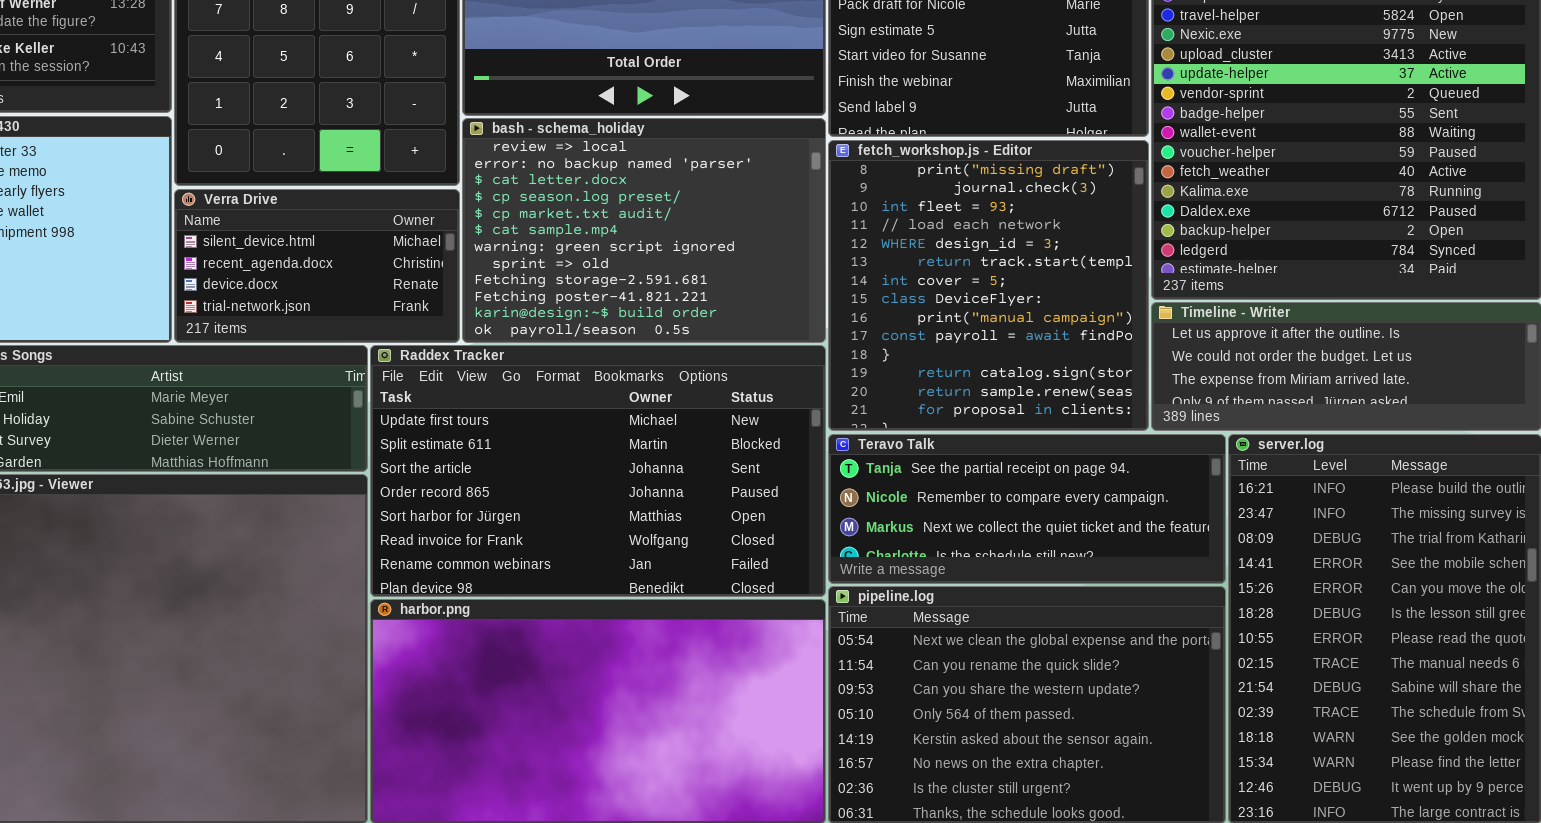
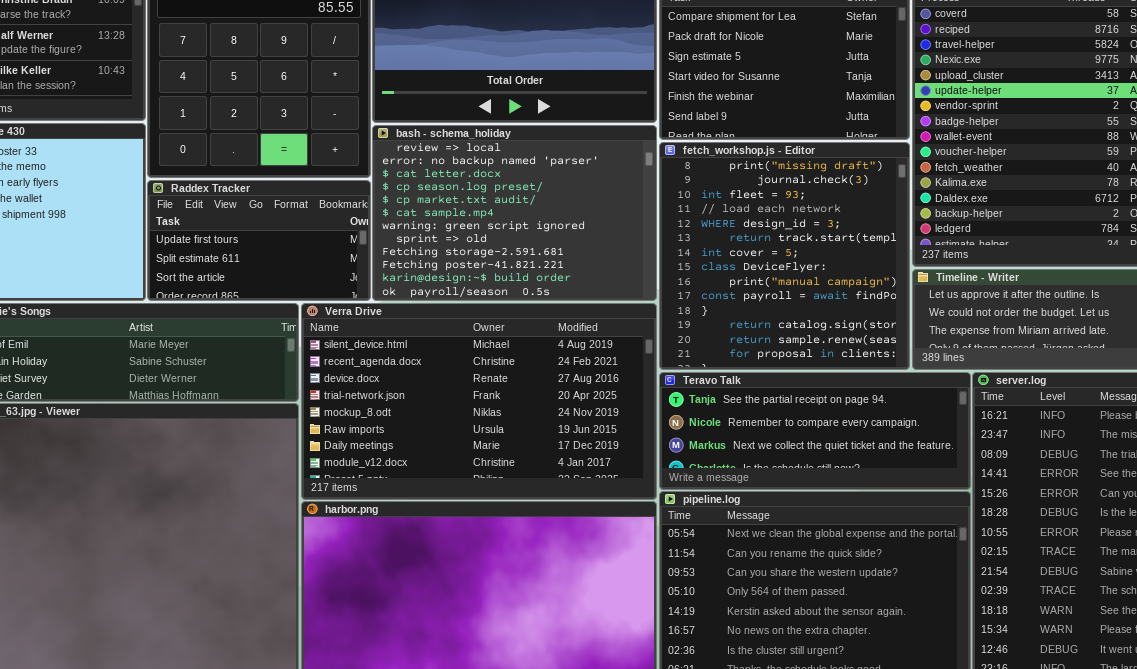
Verra Drive: [174,189,460,343] -> [301,303,657,500], moved, resized
Raddex Tracker: [370,345,826,597] -> [147,180,371,301], moved, resized

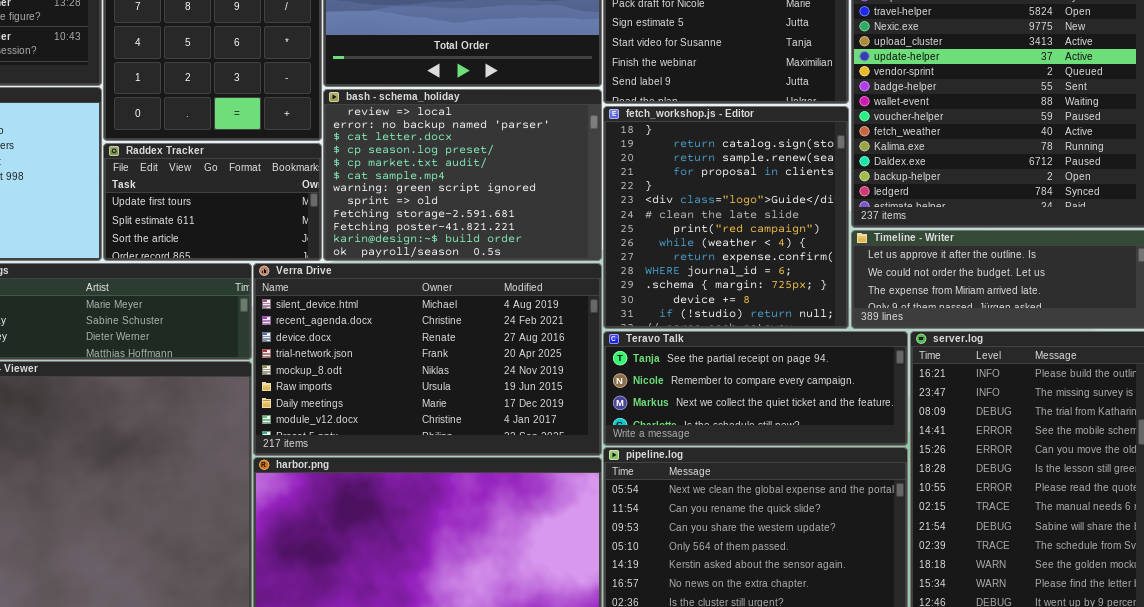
fetch_workshop.js - Editor: [659,142,910,370] -> [603,106,849,329], scrolled down 10 rows

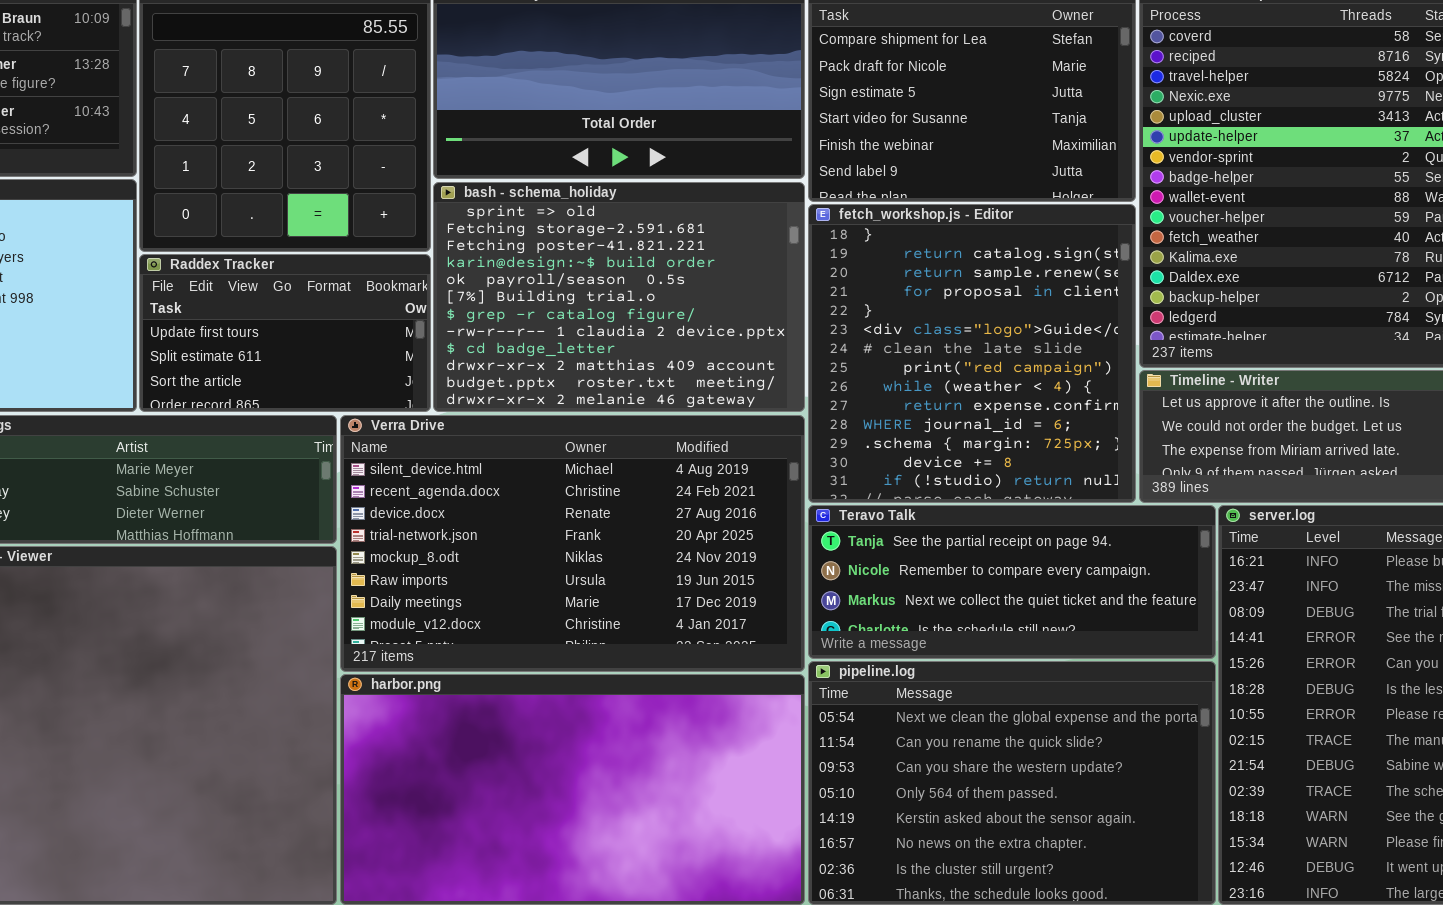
bash - schema_holiday: [323,89,602,261] -> [433,182,805,412], scrolled down 7 rows

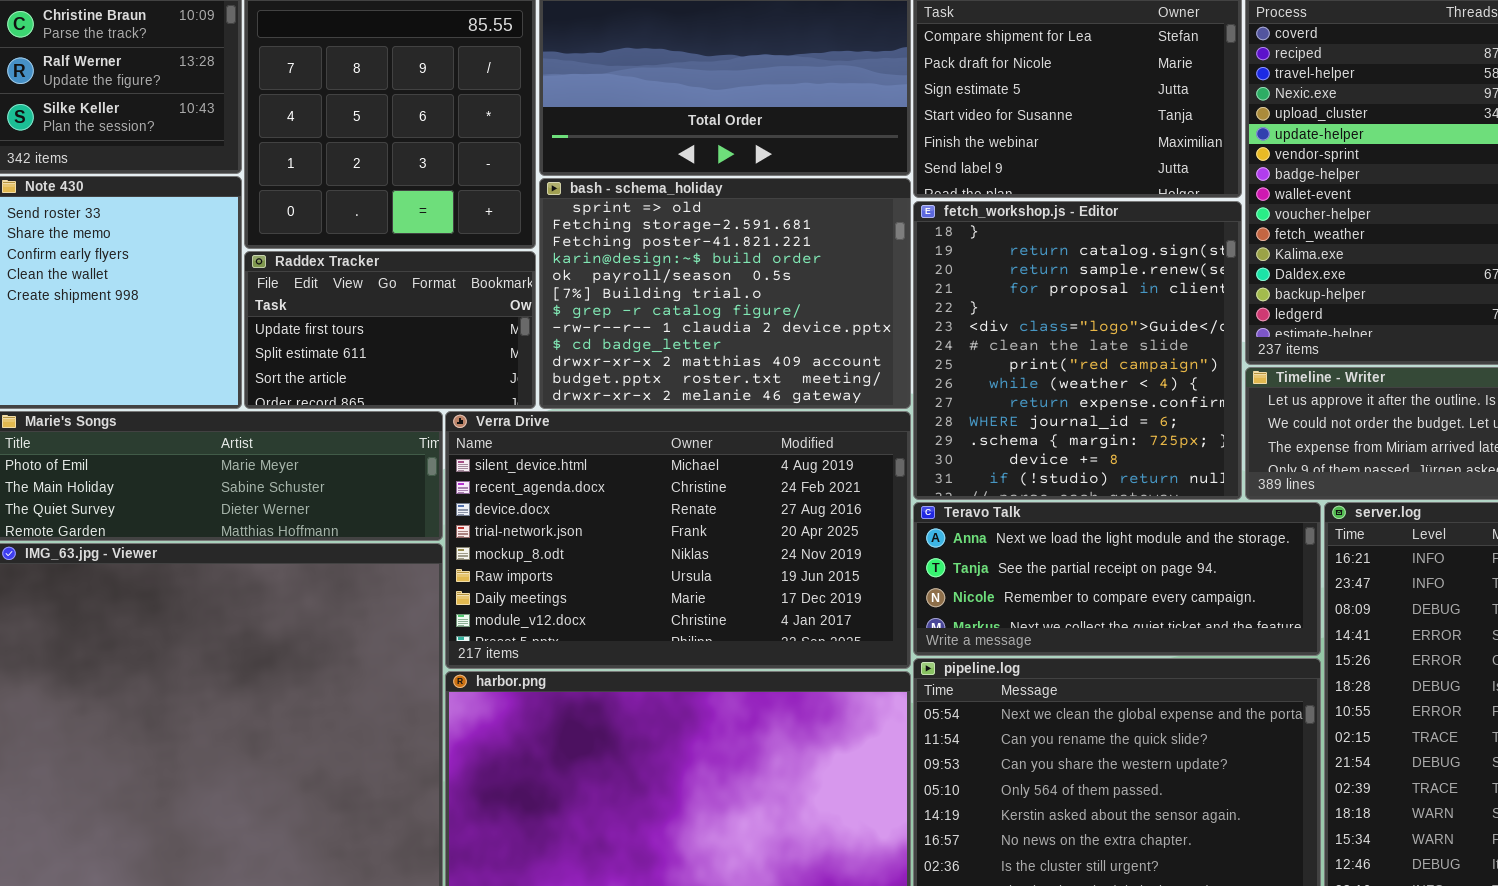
Teravo Talk: [808,505,1216,659] -> [913,502,1321,656], scrolled up 1 row

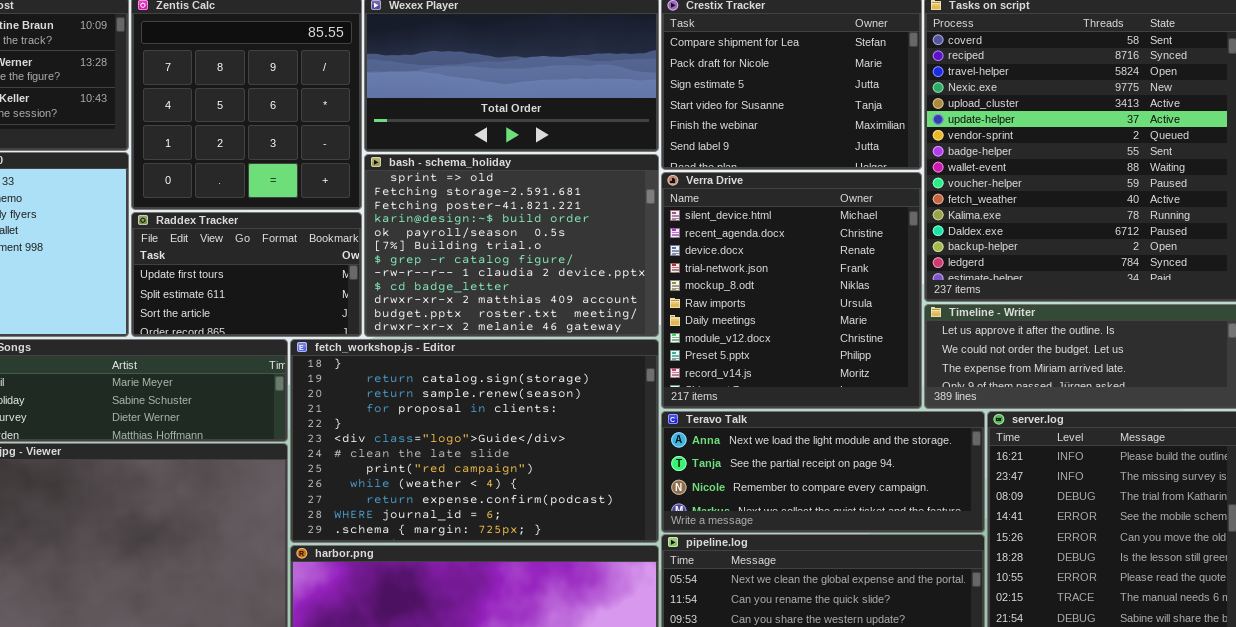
fetch_workshop.js - Editor: [913,201,1242,500] -> [290,339,659,543], moved, resized
Verra Drive: [445,411,911,669] -> [661,172,922,409], moved, resized

